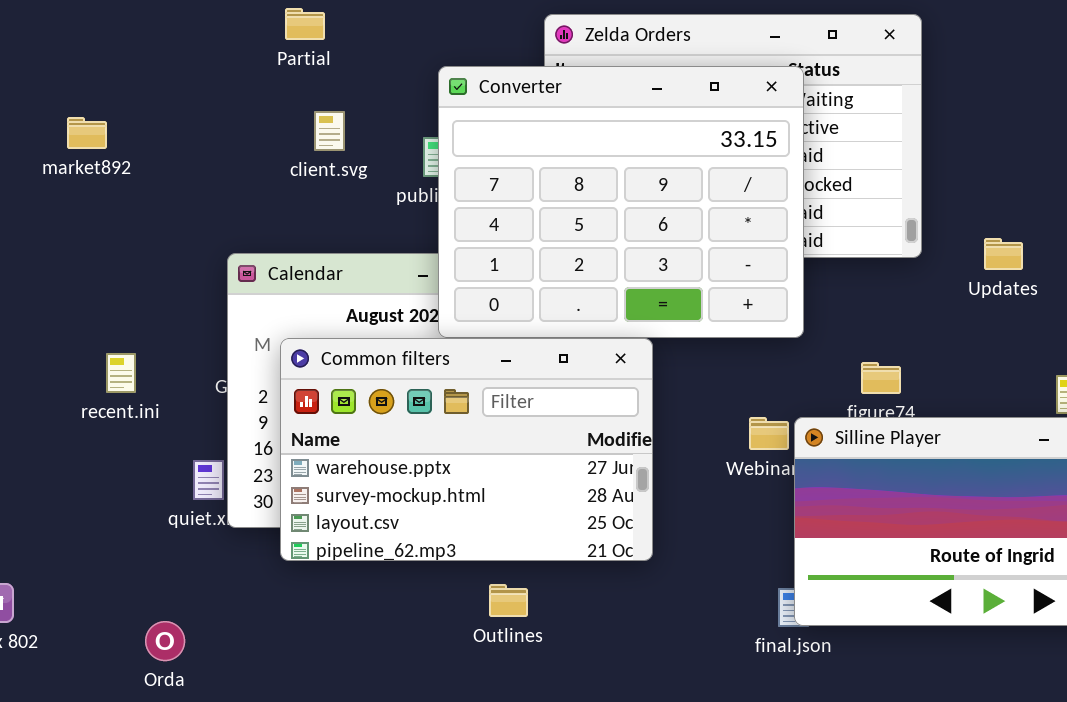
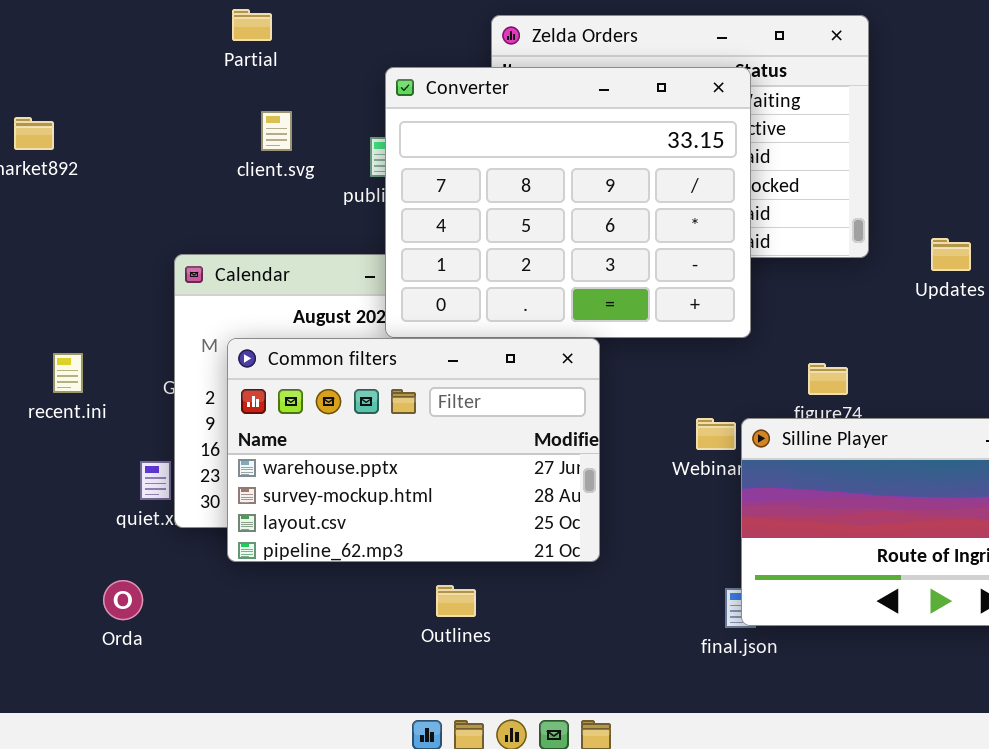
Orda: [145,621,185,661] -> [103,580,143,620], moved

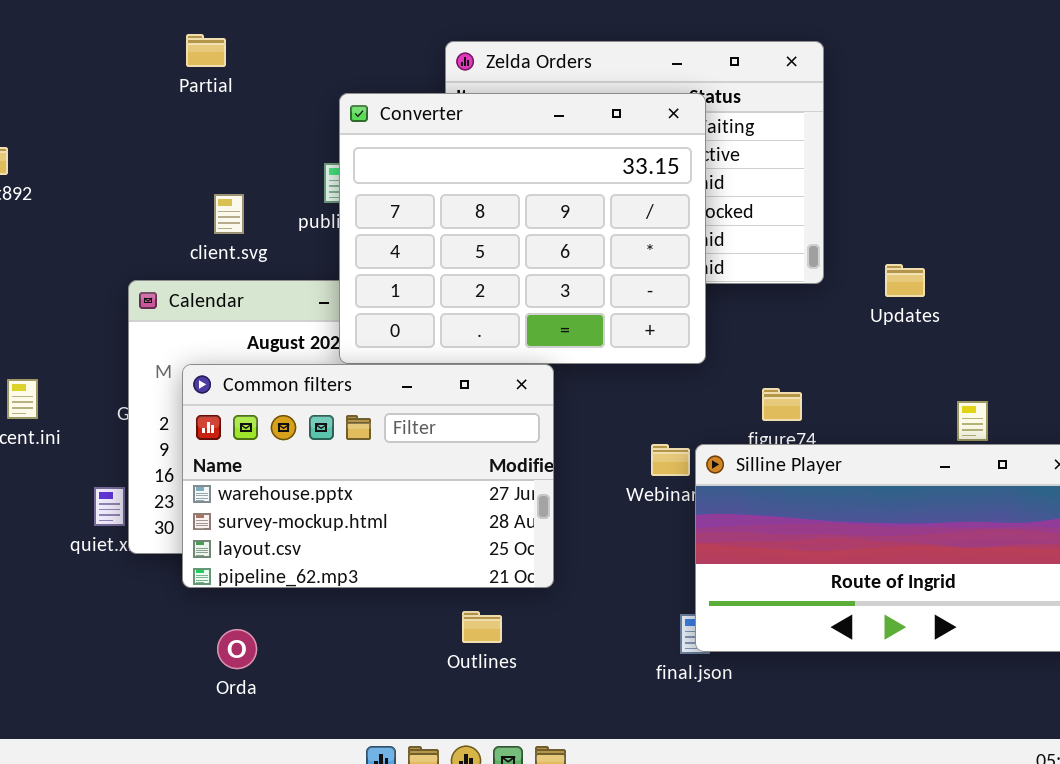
client.svg: [261,111,292,151] -> [214,194,244,234], moved
Orda: [103,580,143,620] -> [217,629,257,669], moved
Outlines: [436,585,476,617] -> [462,611,502,643], moved

